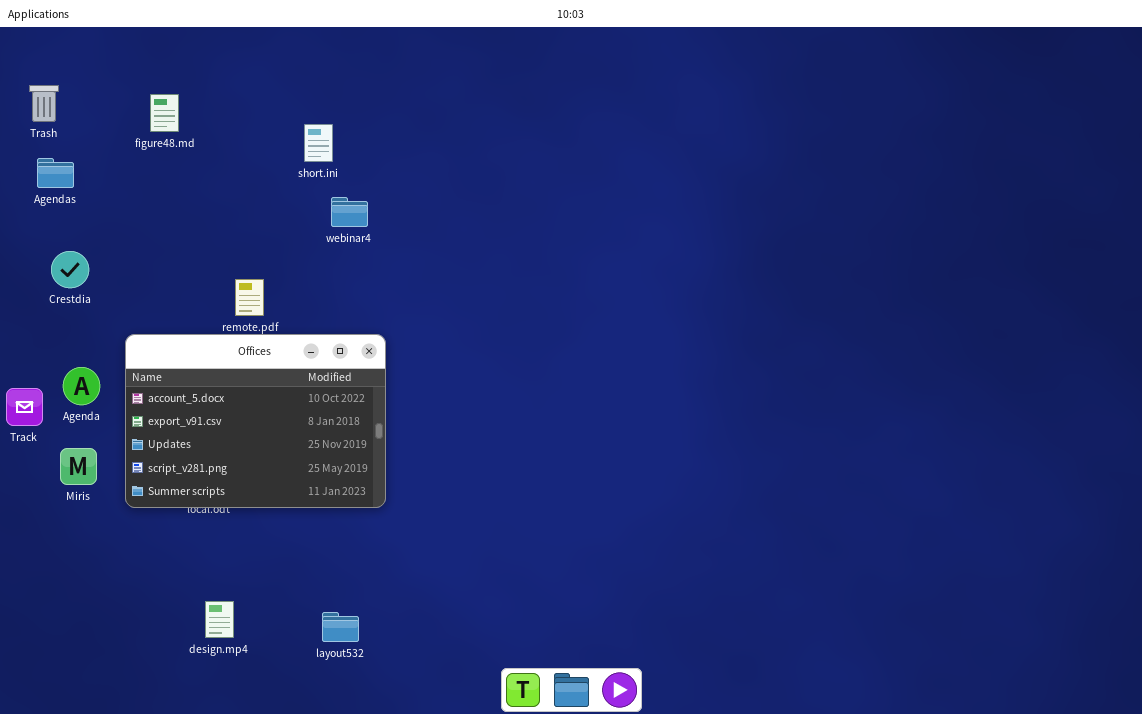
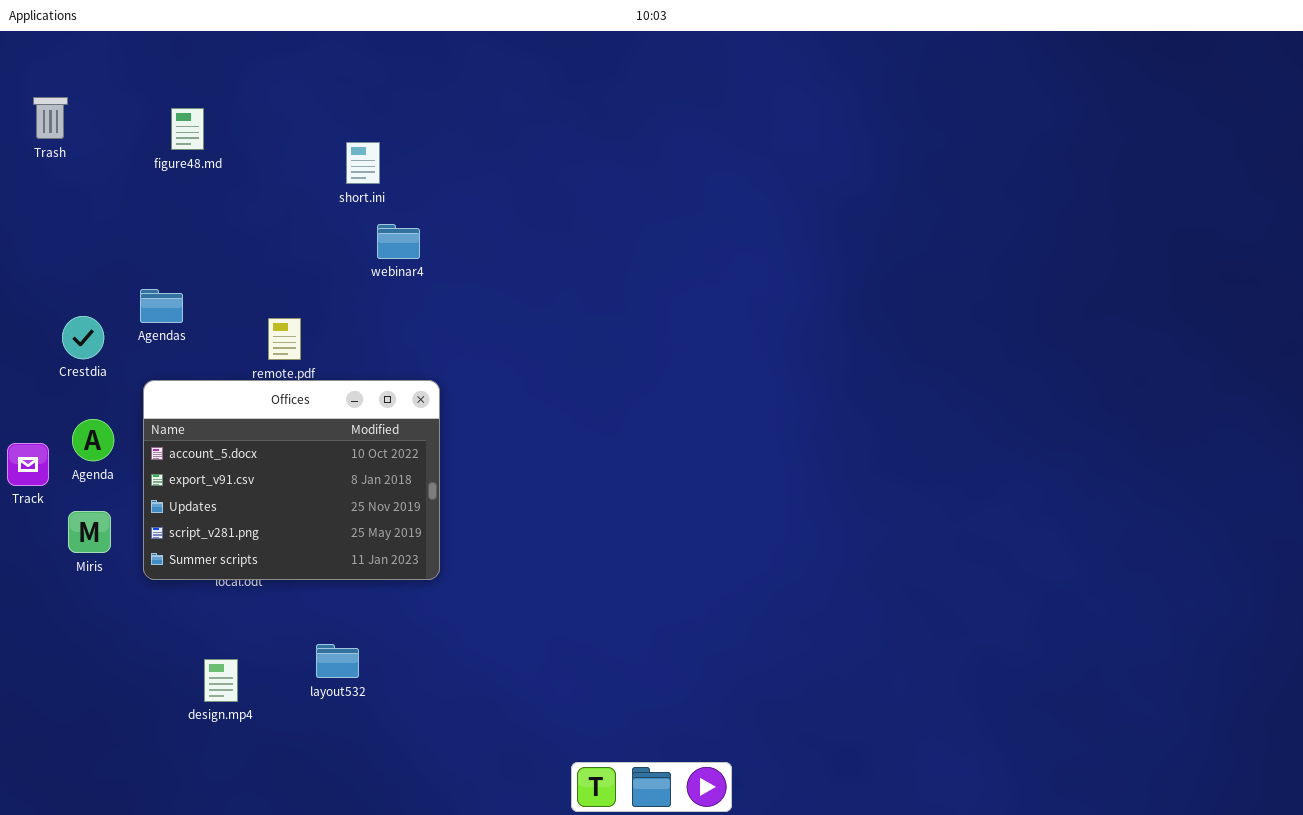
Agendas: [37,158,74,188] -> [140,289,183,323], moved
Crestdia: [51,251,89,288] -> [62,316,104,359], moved
design.mp4: [205,601,234,638] -> [204,659,238,702], moved
layout532: [322,612,359,642] -> [316,644,359,678], moved

